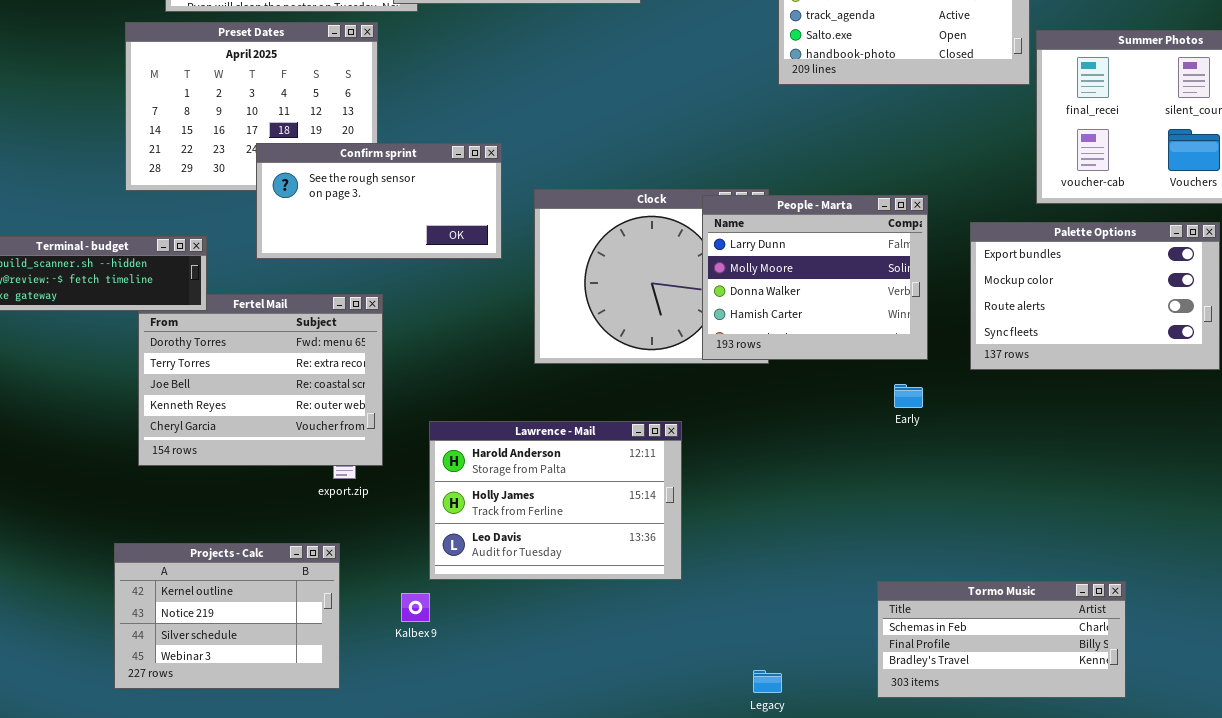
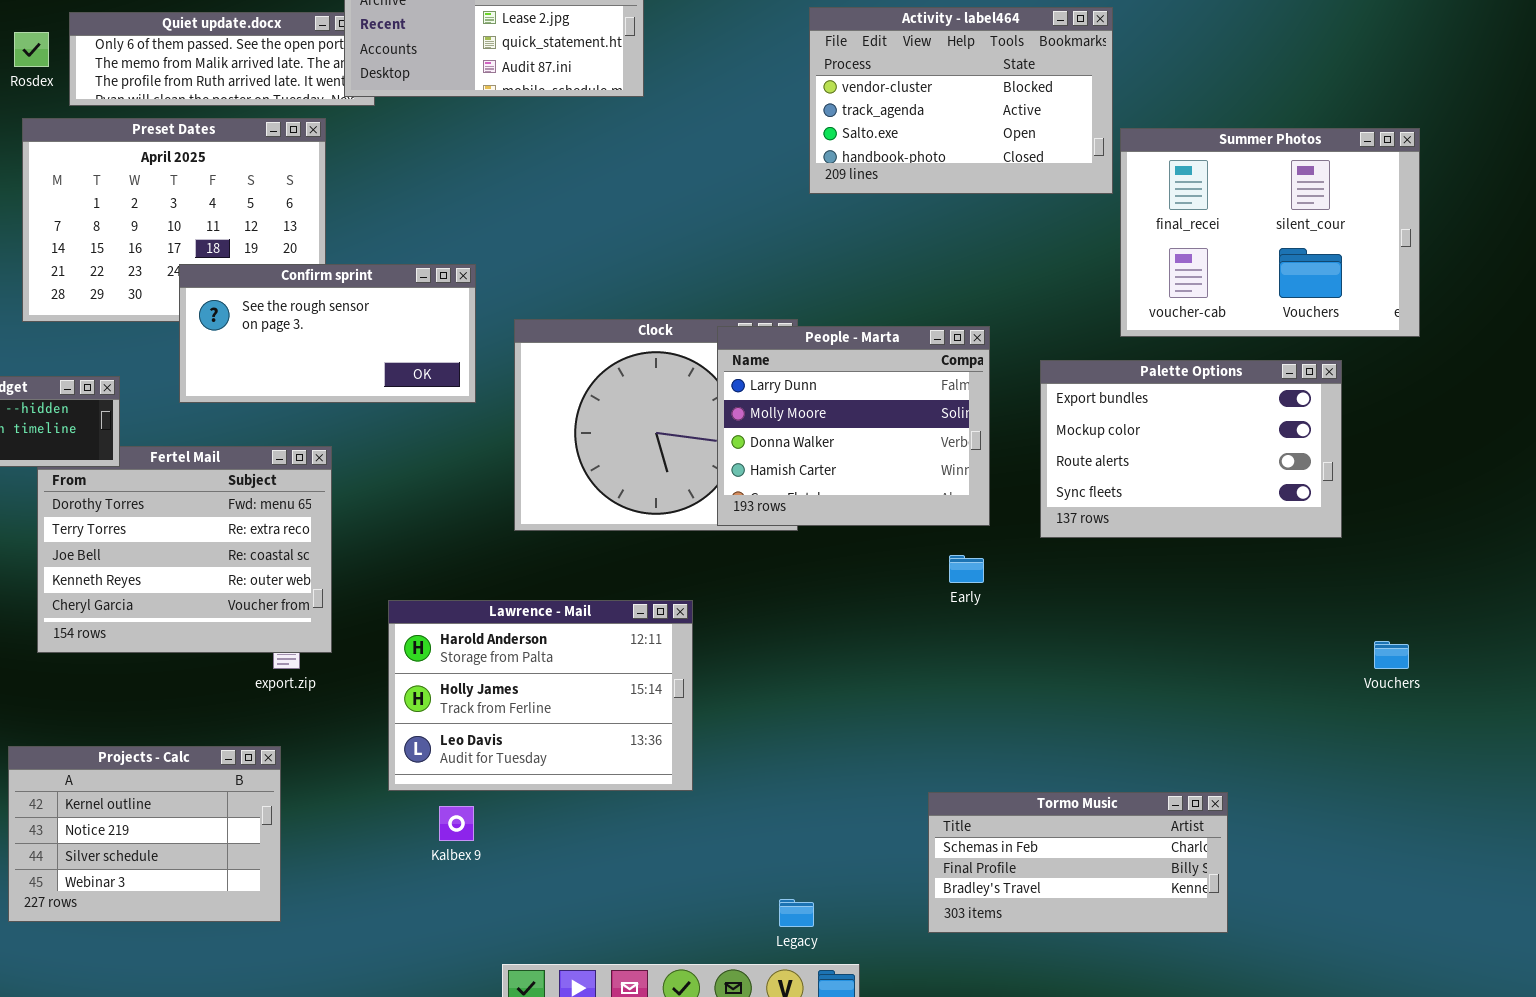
Kalbex 9: [401,593,430,622] -> [439,806,474,841], moved

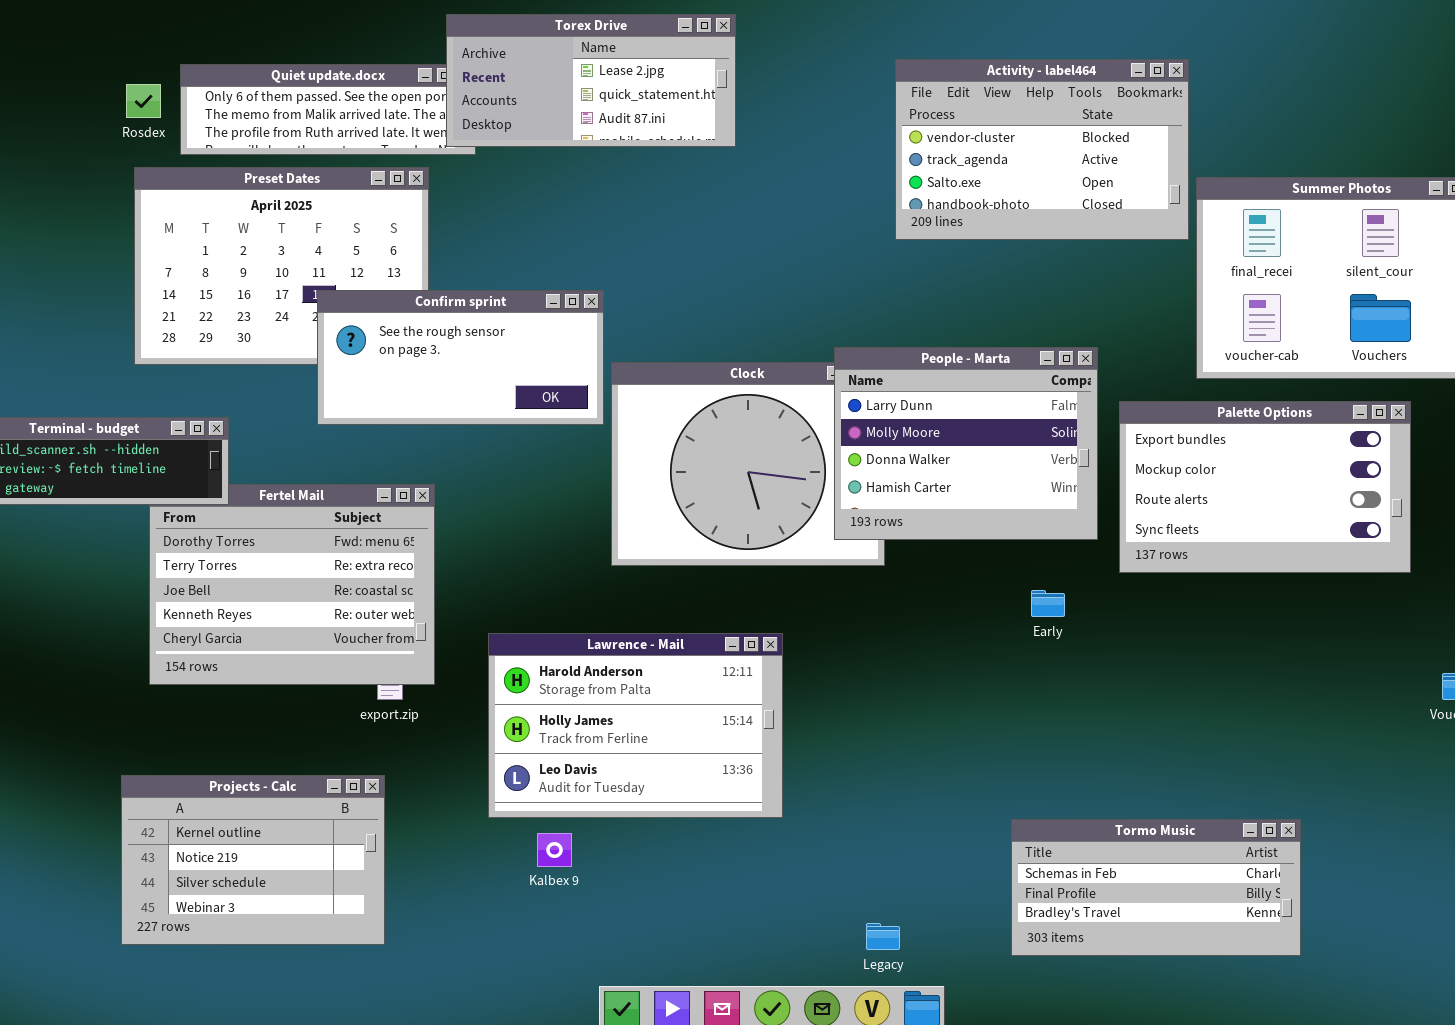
Confirm sprint: [179,264,476,403] -> [317,290,604,425], moved
People - Marta: [717,326,990,526] -> [834,347,1098,540], moved

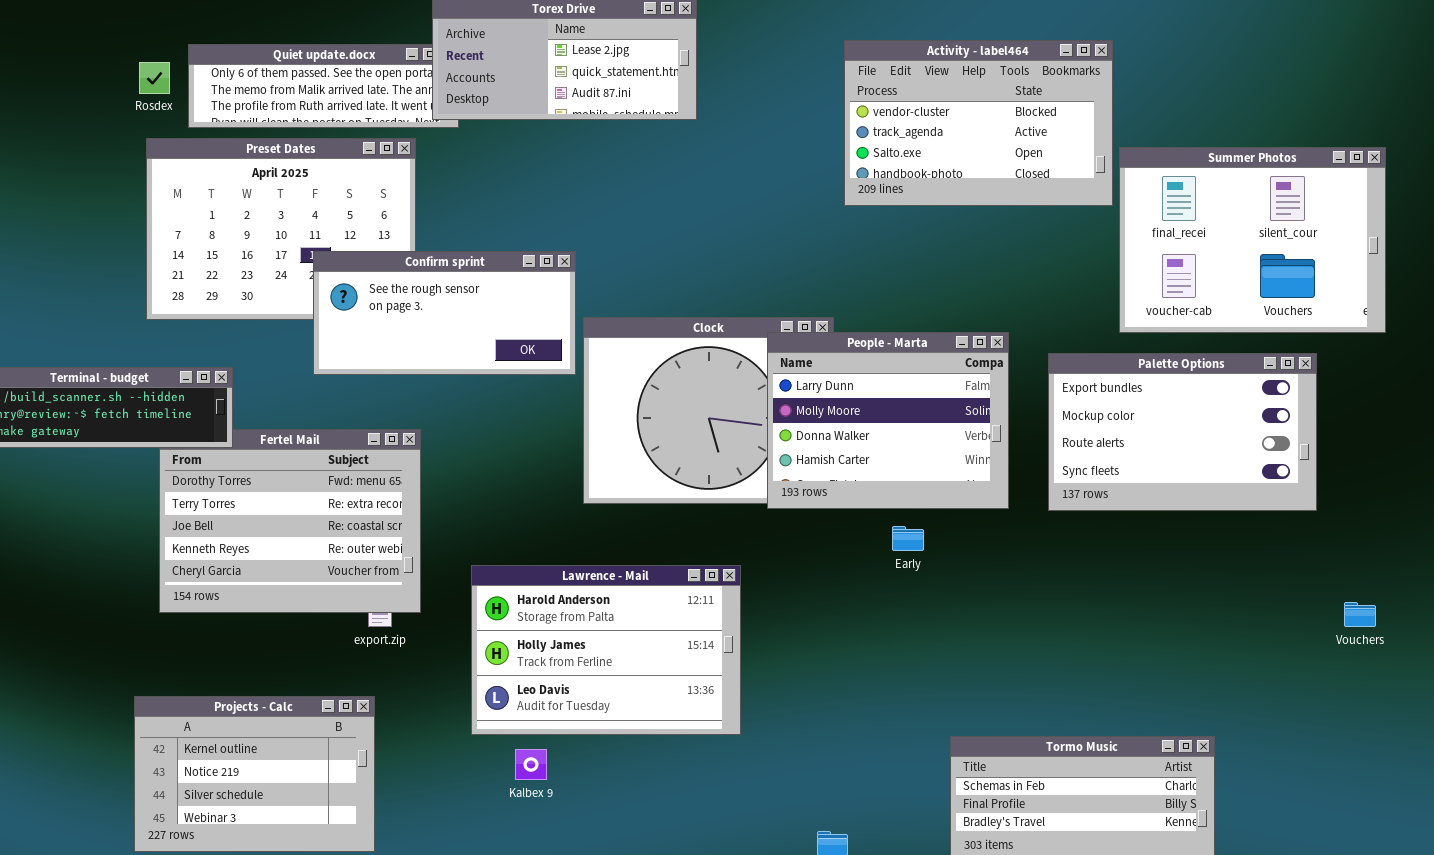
People - Marta: [834,347,1098,540] -> [767,332,1009,509], moved
Early: [1031,590,1065,617] -> [892,526,924,551], moved

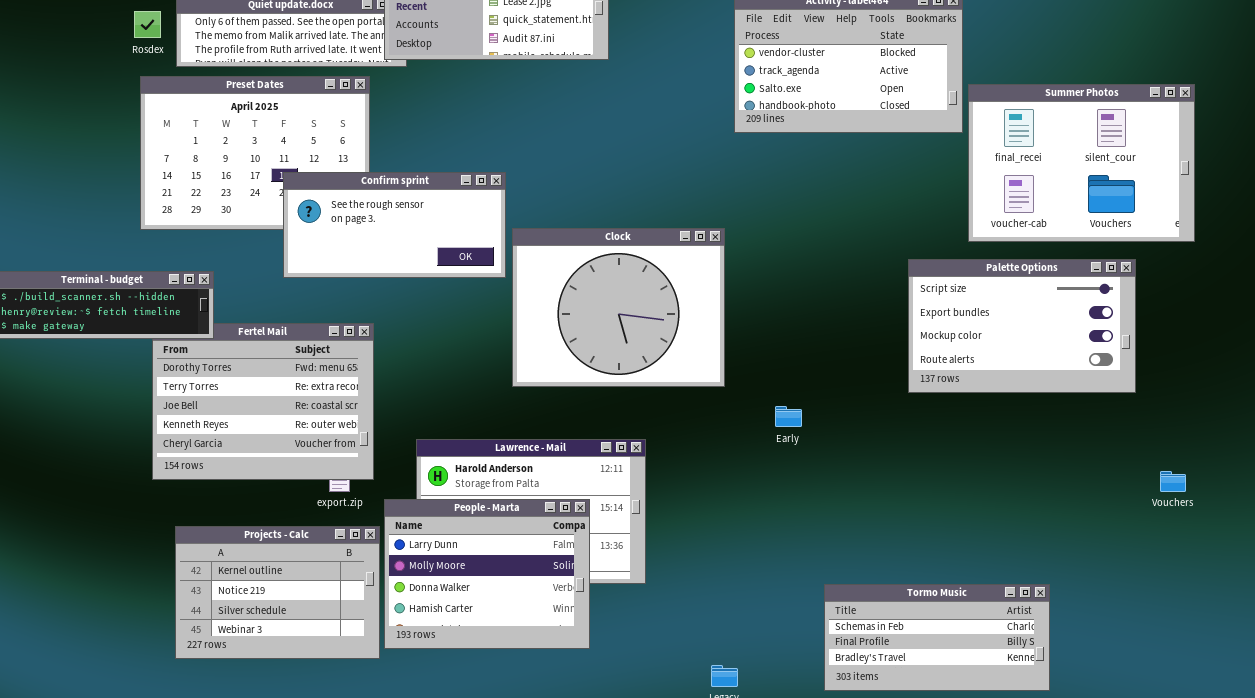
People - Marta: [767,332,1009,509] -> [384,499,590,649], moved
Palette Options: [1048,353,1317,511] -> [908,259,1136,393], scrolled up 1 row
Projects - Calc: [134,696,375,852] -> [175,526,380,659], moved

